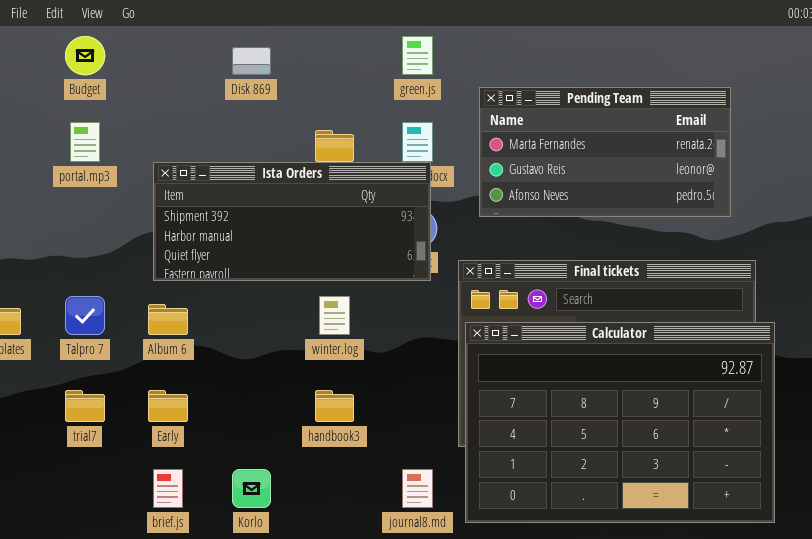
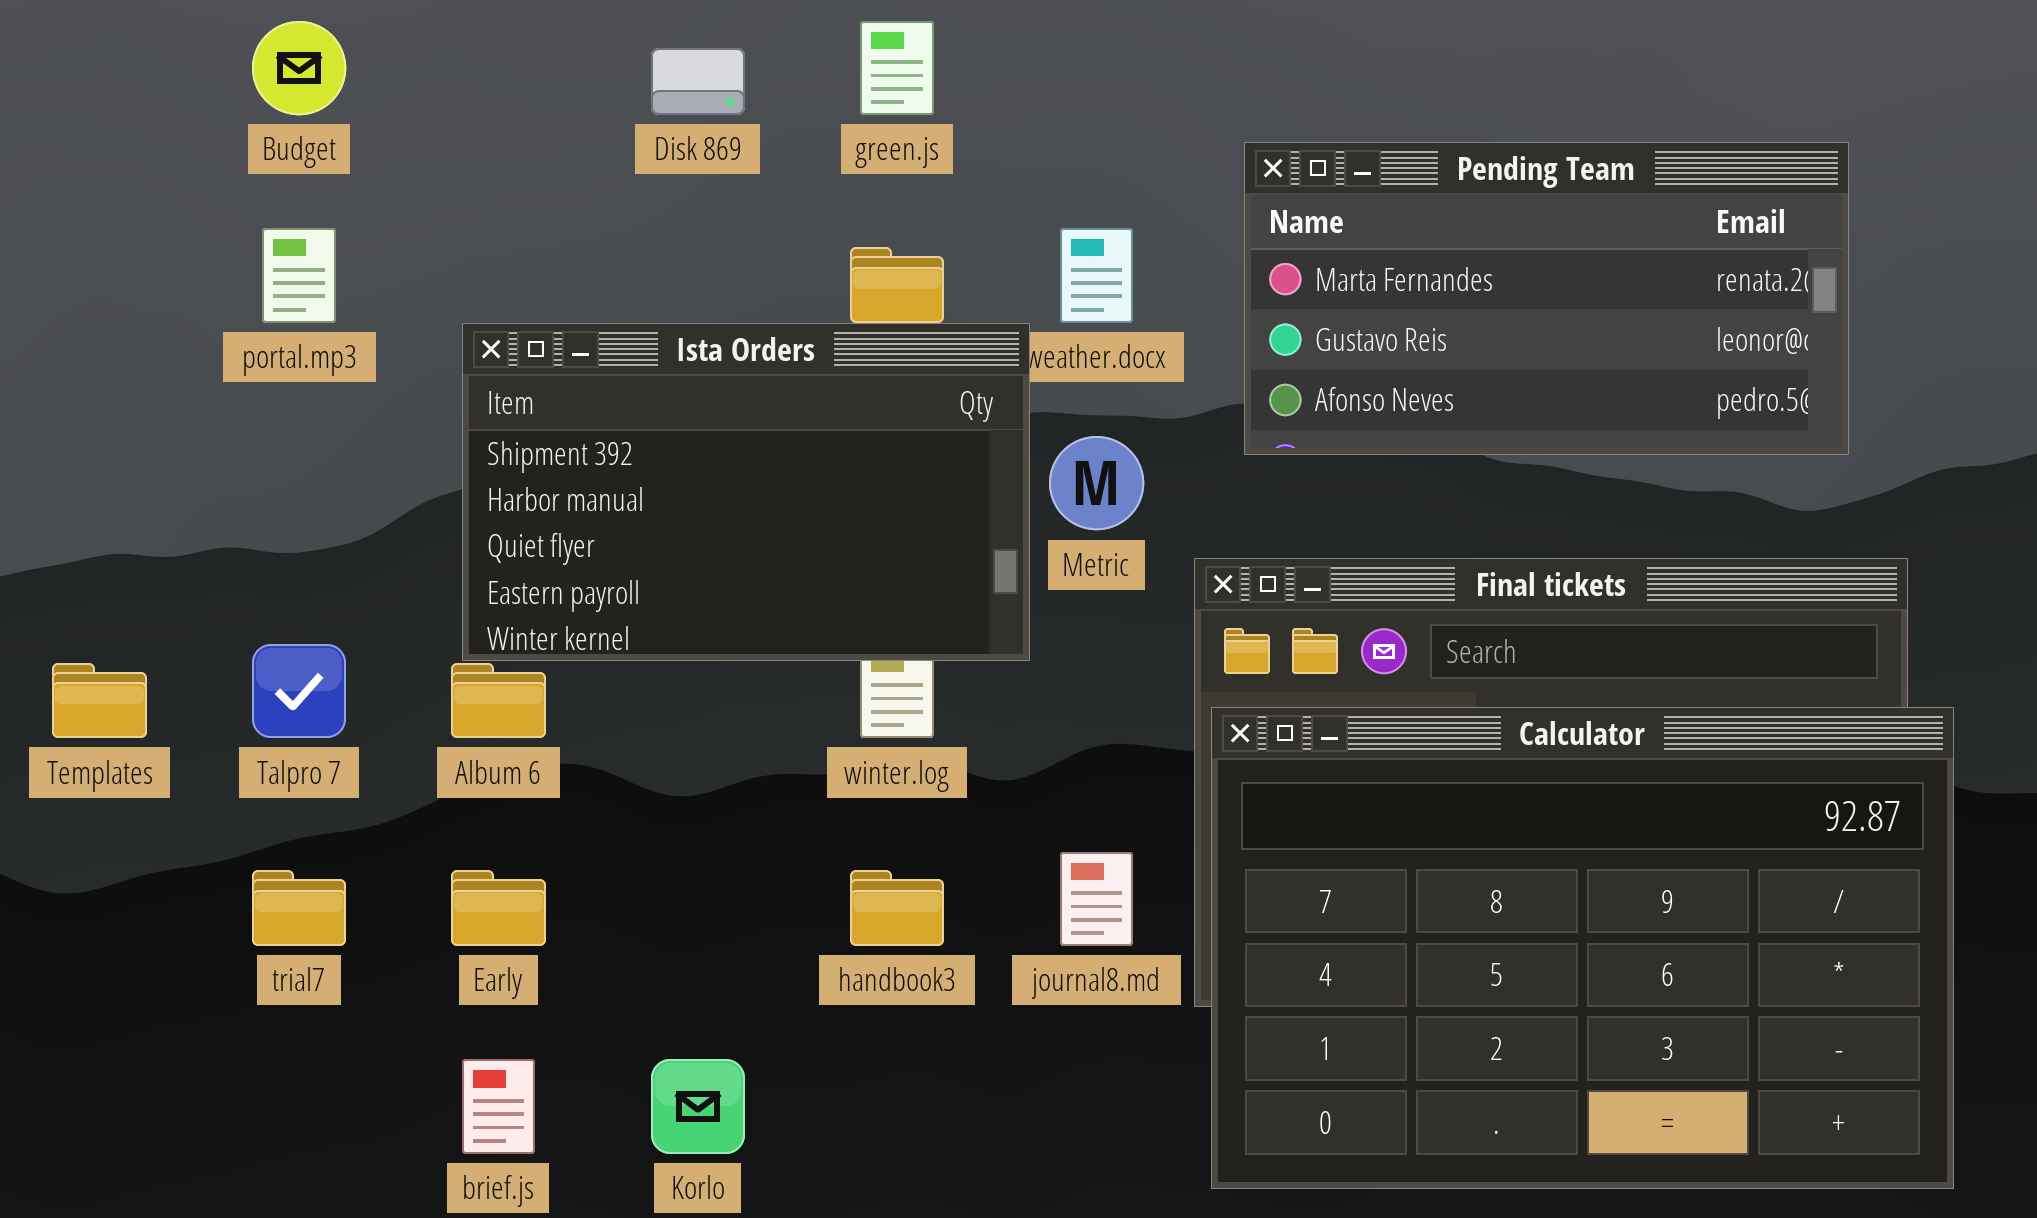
green.js: [402,36,433,75] -> [860,21,934,115], moved
Ista Orders: [153,162,431,281] -> [462,323,1030,661], resized
journal8.md: [402,469,433,508] -> [1060,852,1133,946], moved

